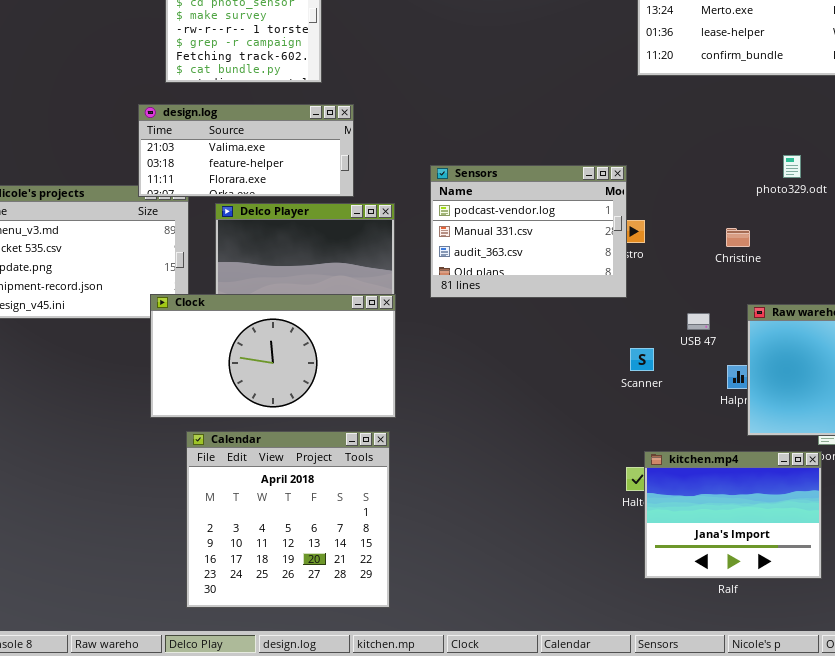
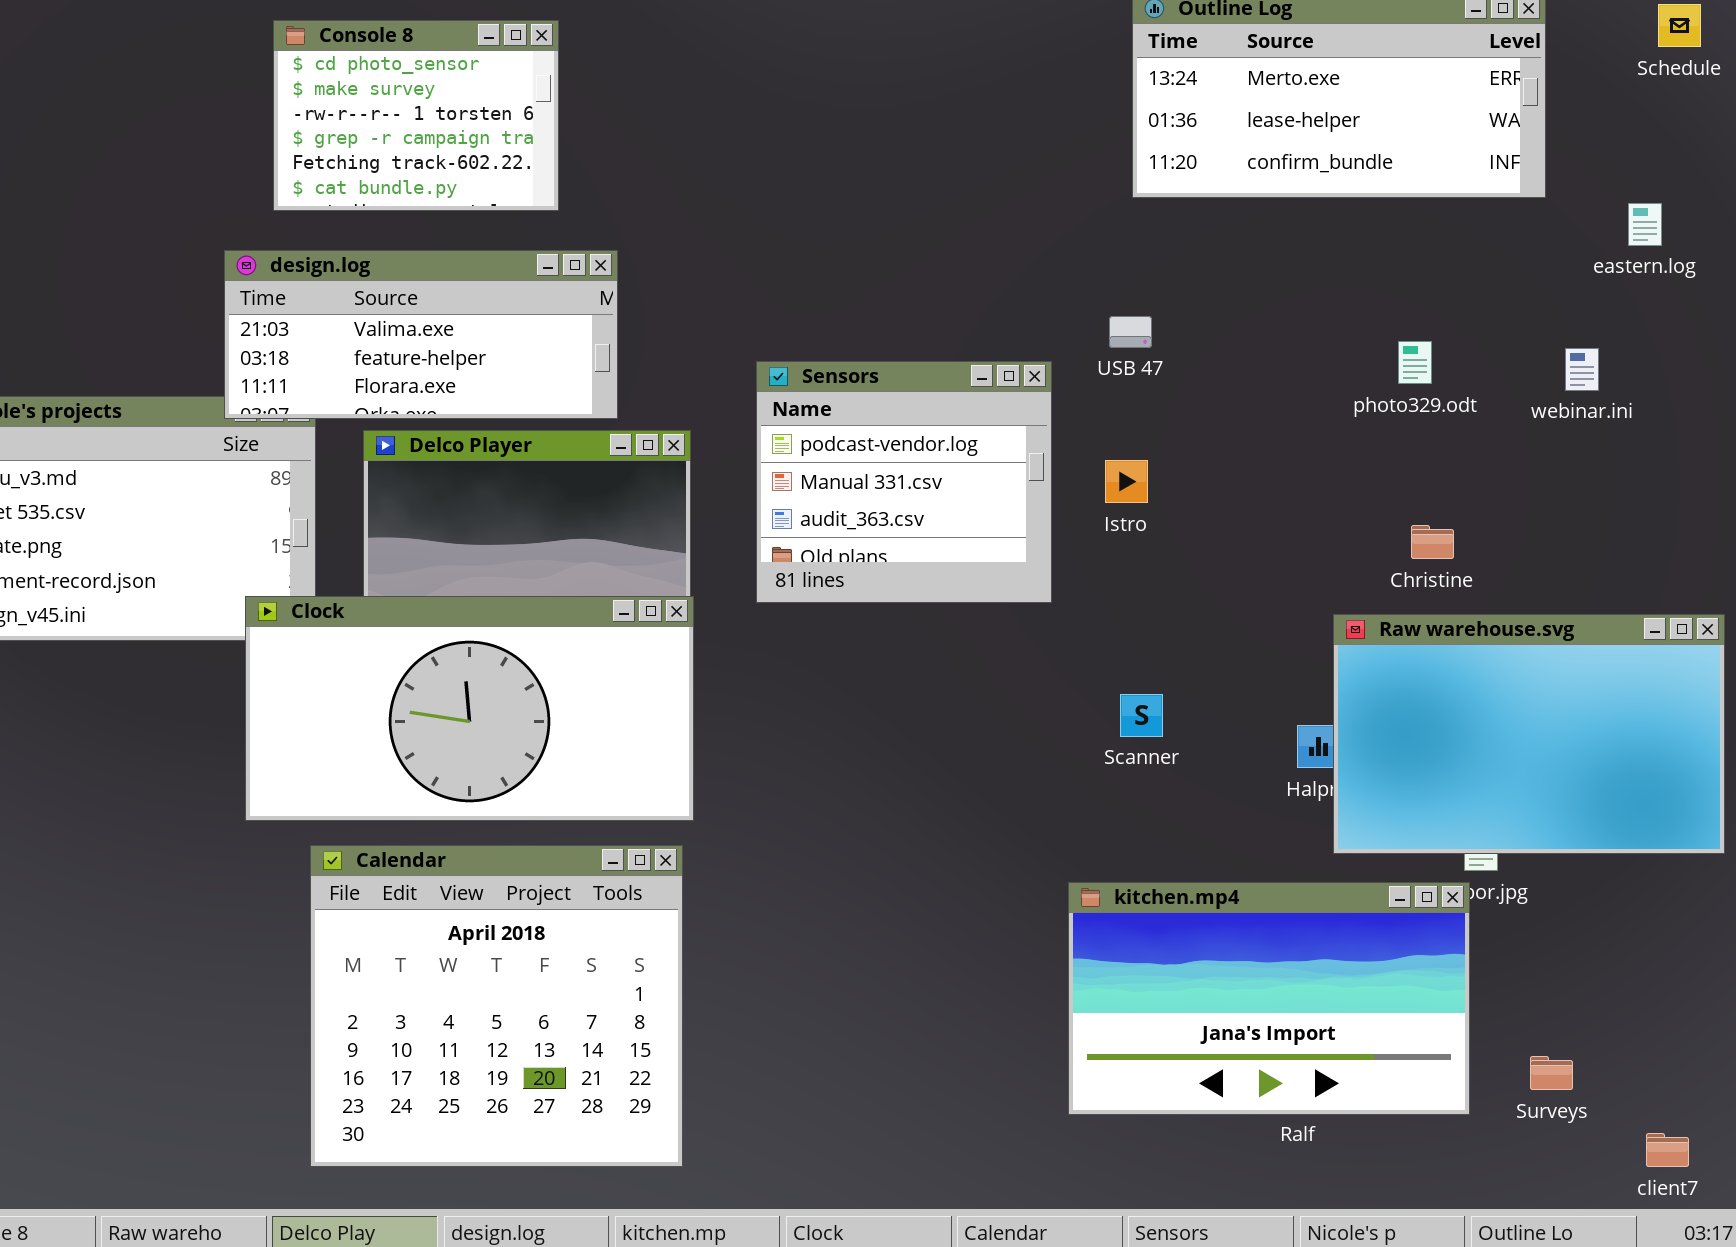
Sensors: [430,165,627,298] -> [756,361,1052,603], resized
Christine: [726,228,750,247] -> [1411,525,1454,559], moved
USB 47: [687,313,710,330] -> [1109,316,1152,348], moved
kitchen.mp4: [644,451,822,579] -> [1068,882,1470,1115], resized

